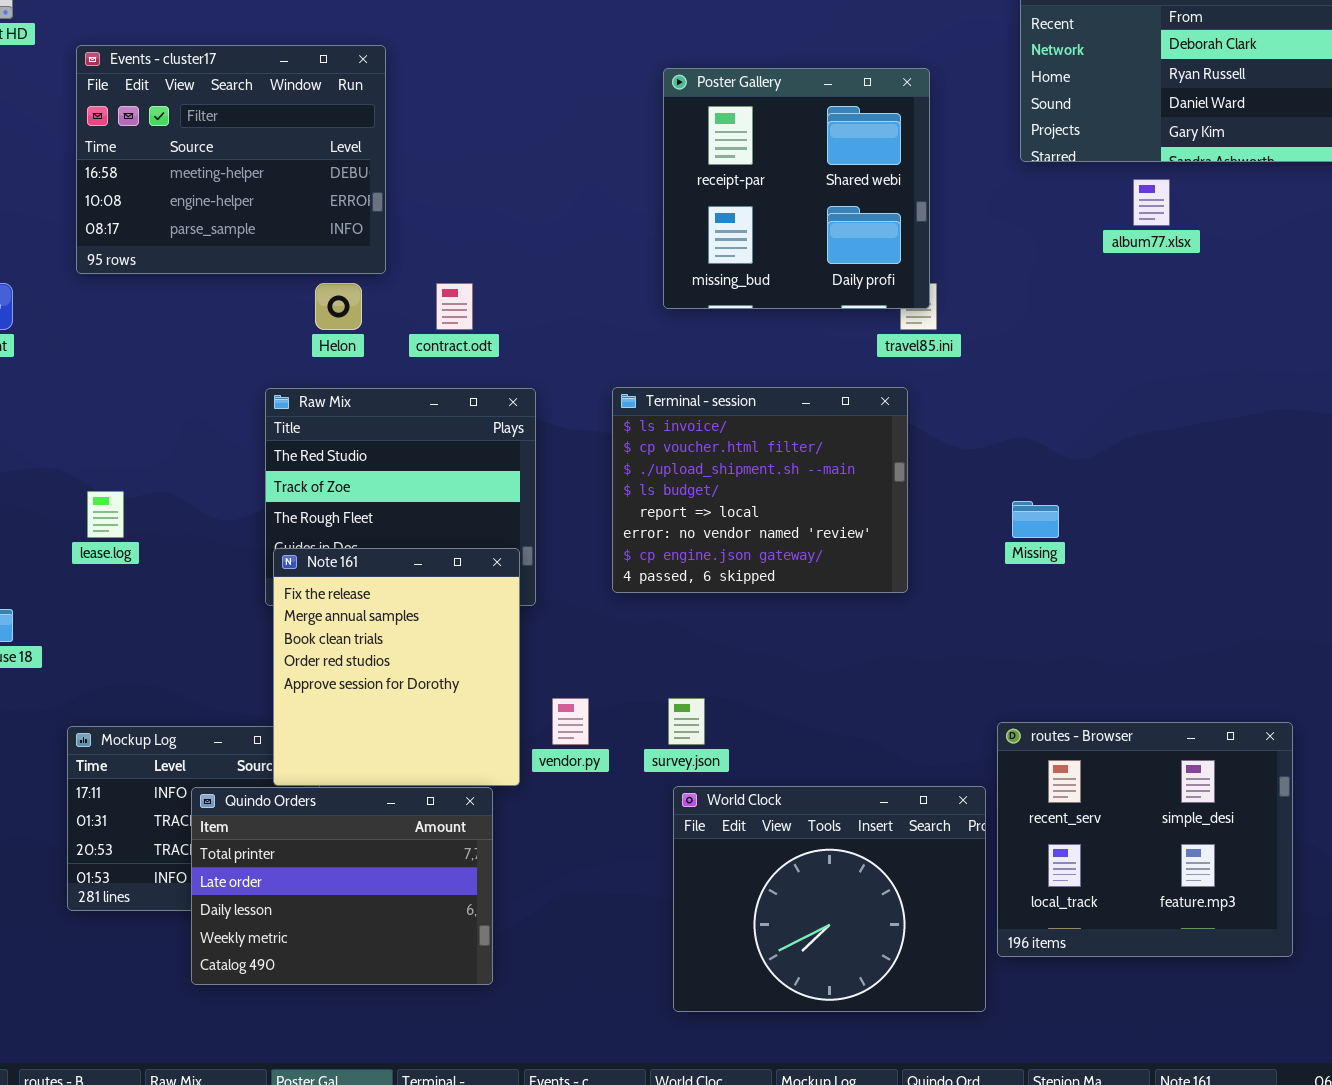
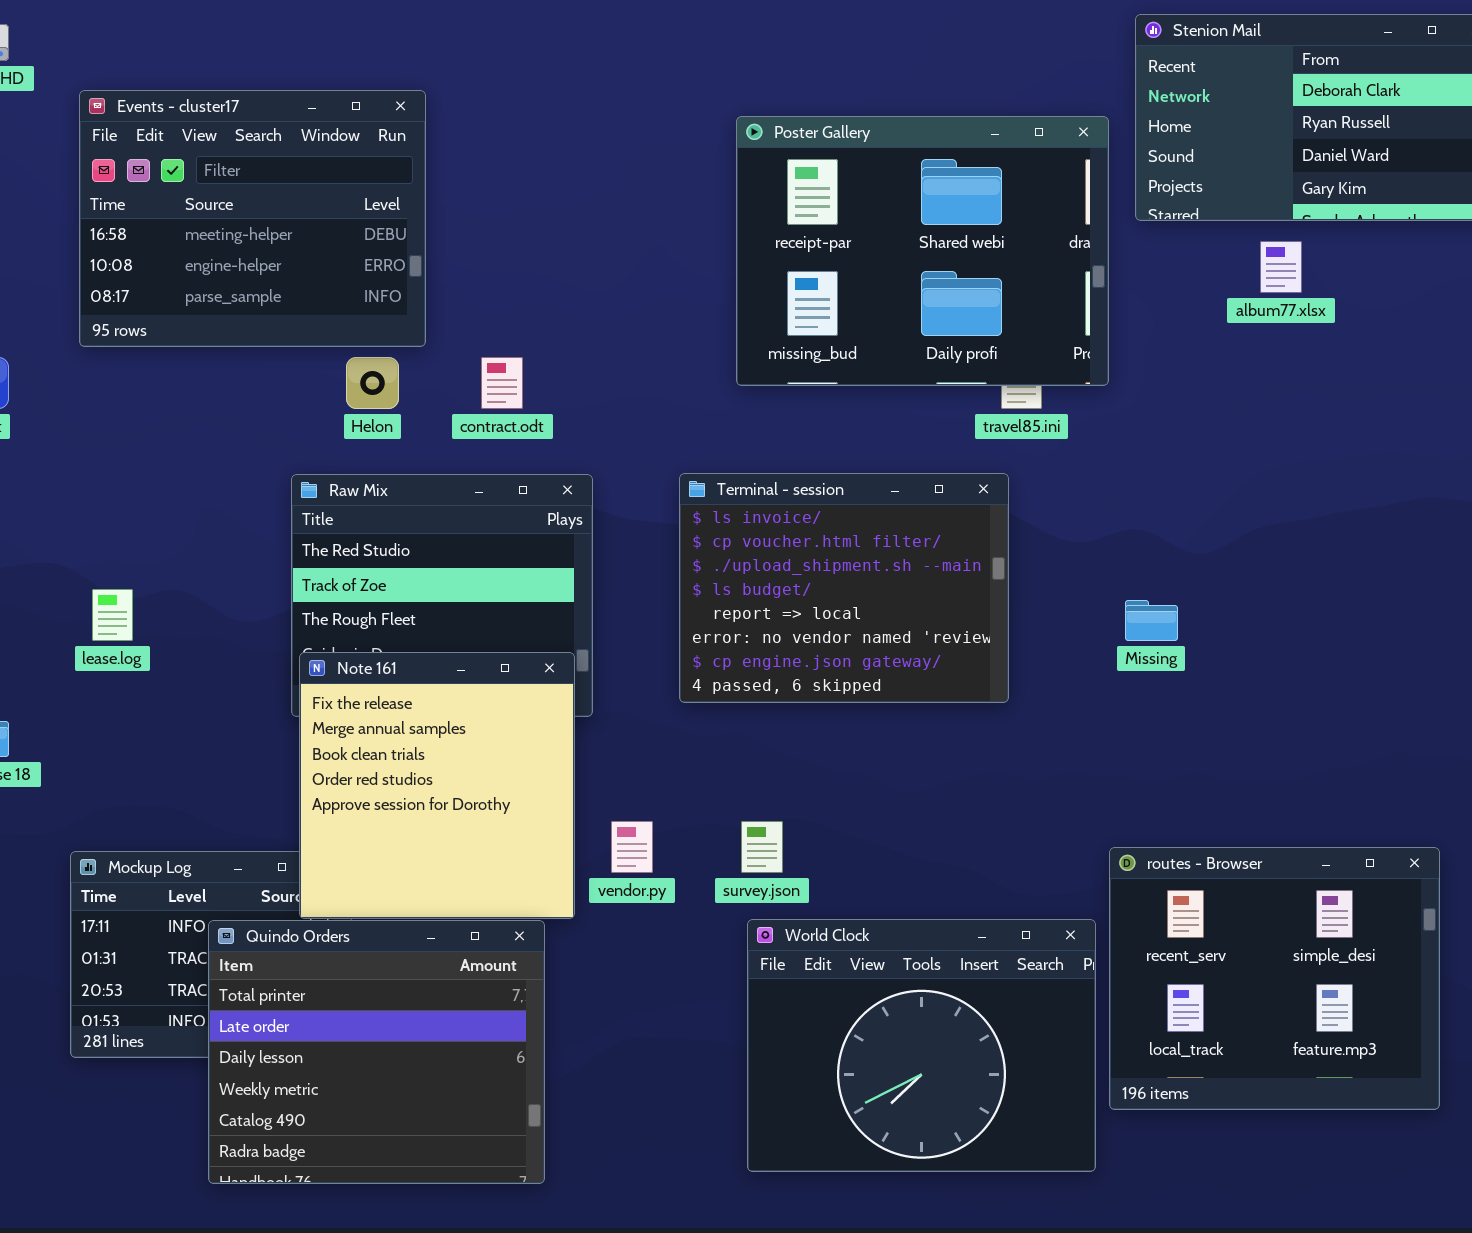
Poster Gallery: [663,68,930,309] -> [736,116,1109,386], resized
Quindo Orders: [191,787,493,985] -> [208,920,545,1184], resized

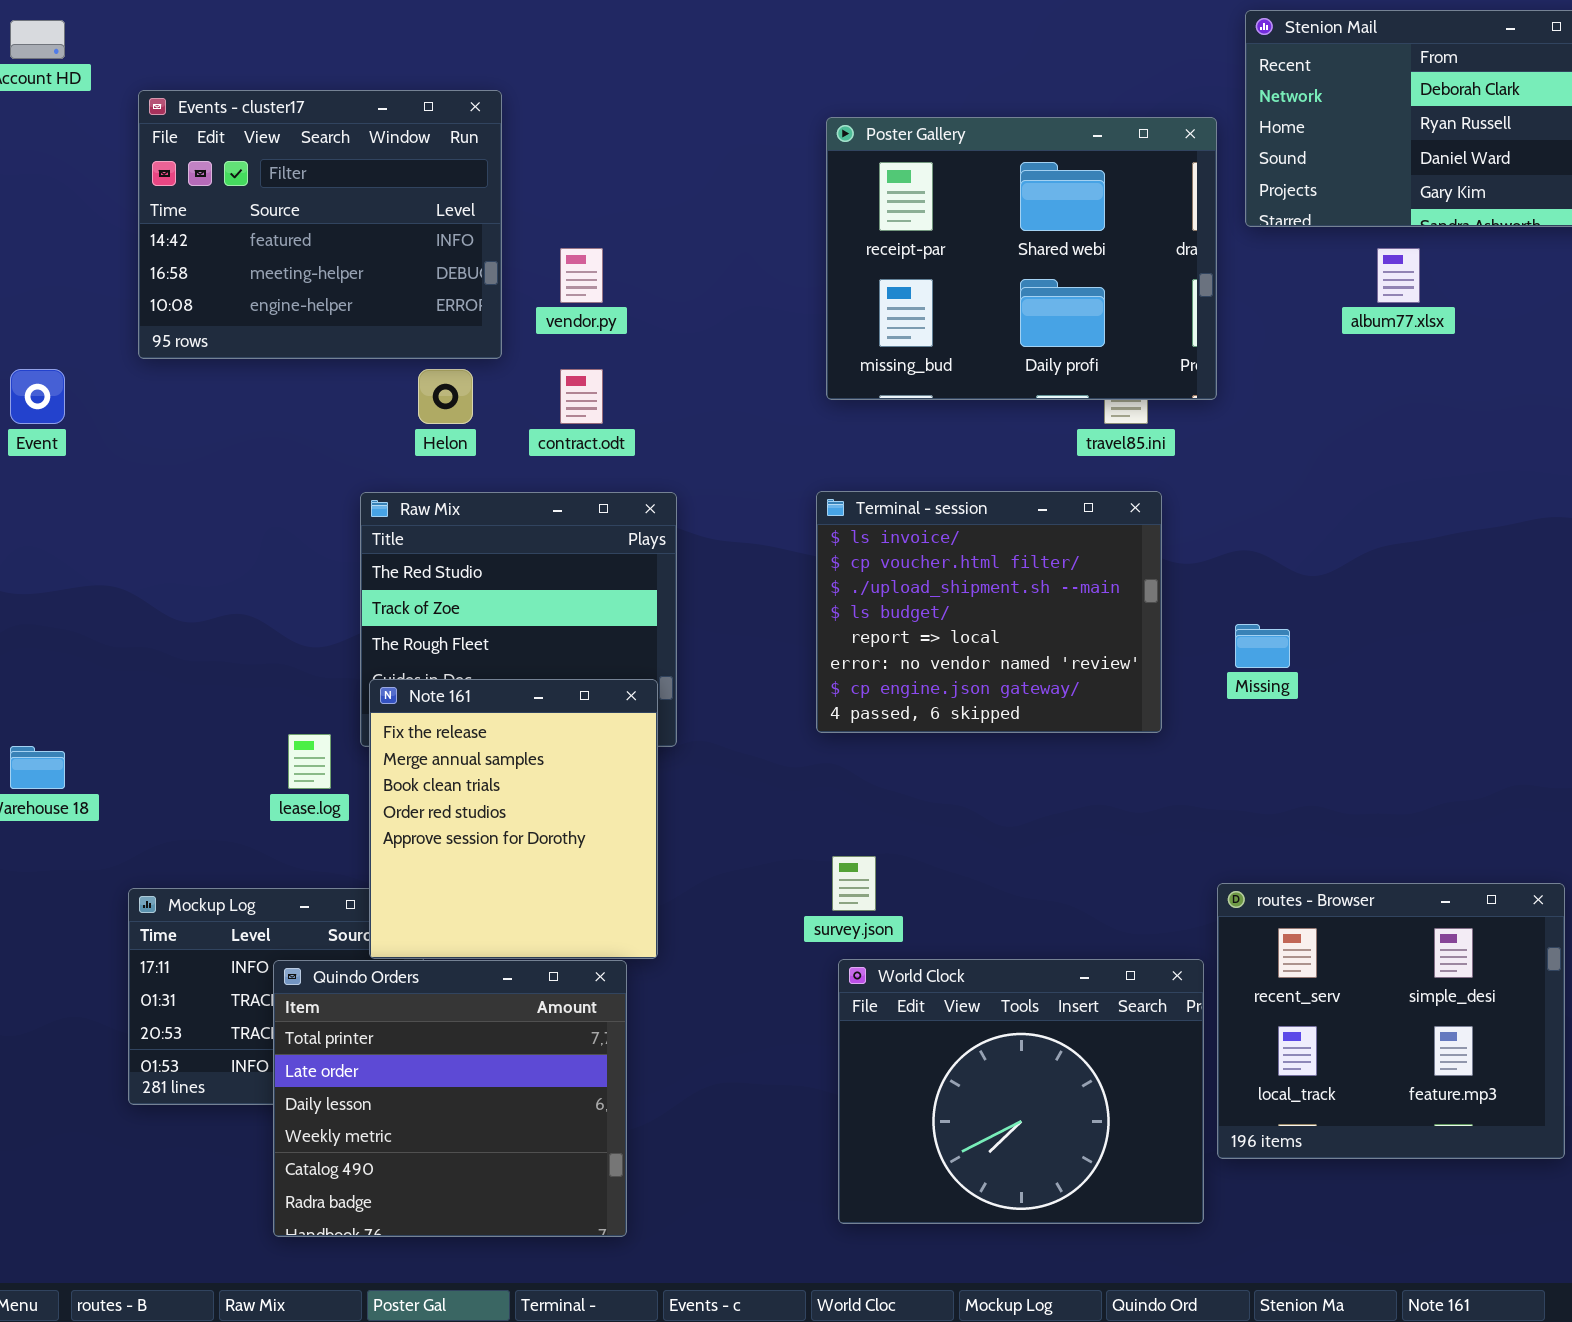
Events - cluster17: [79,90,426,347] -> [138,90,502,359], scrolled up 1 row
Terminal - session: [679,473,1009,703] -> [816,491,1162,733], moved
lease.log: [92,589,133,641] -> [288,734,331,789], moved
vendor.py: [611,821,653,873] -> [560,248,603,303], moved

